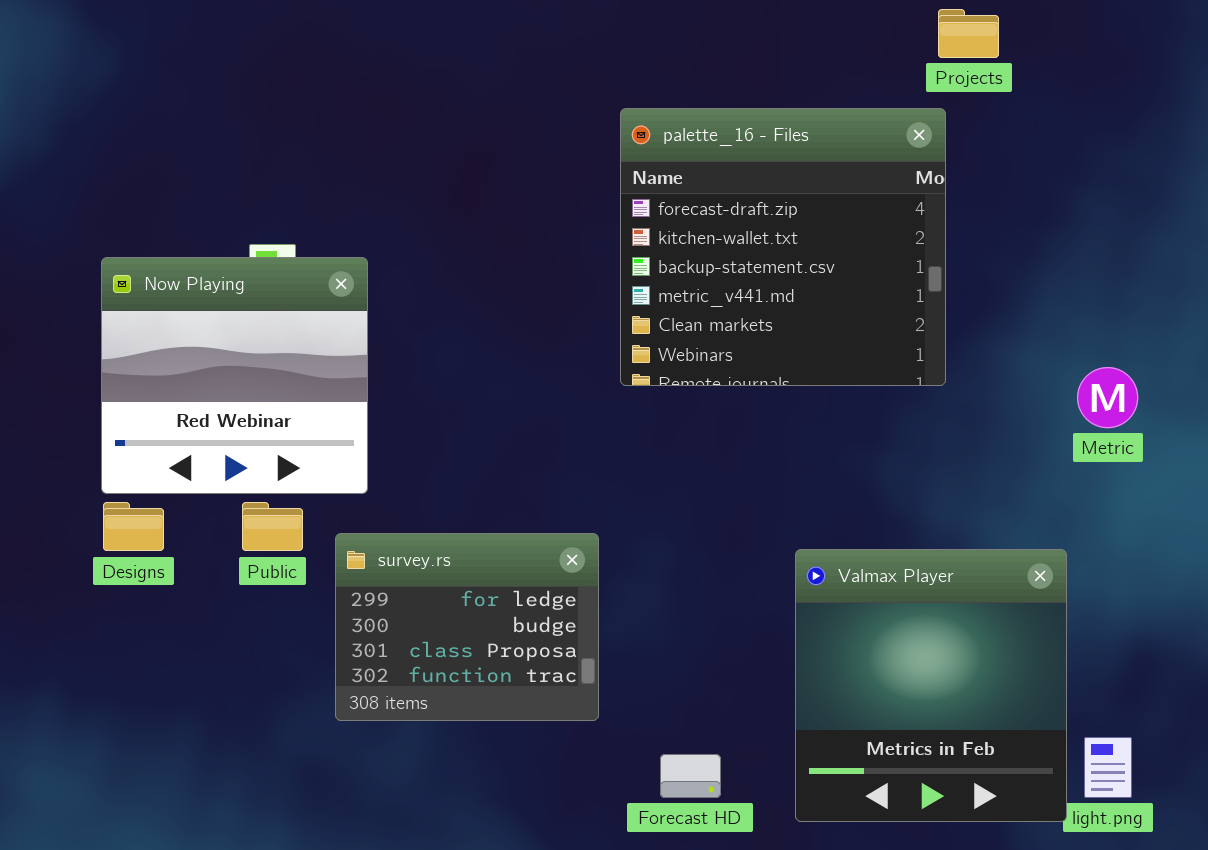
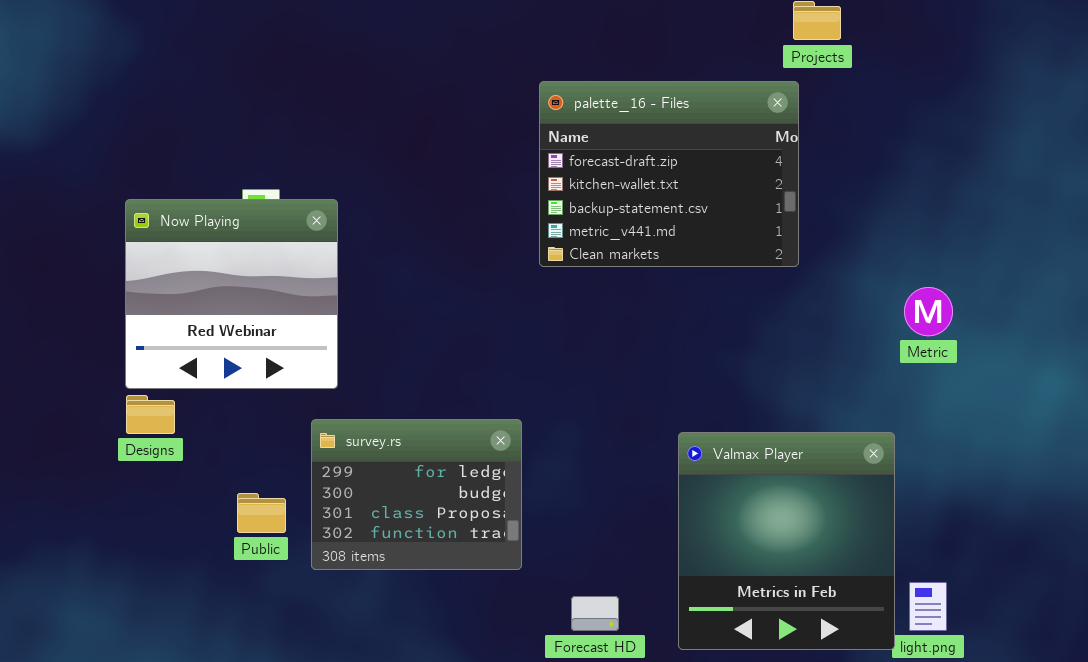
palette_16 - Files: [620,108,946,386] -> [539,81,799,267], resized
Public: [242,502,303,551] -> [237,493,286,533], moved

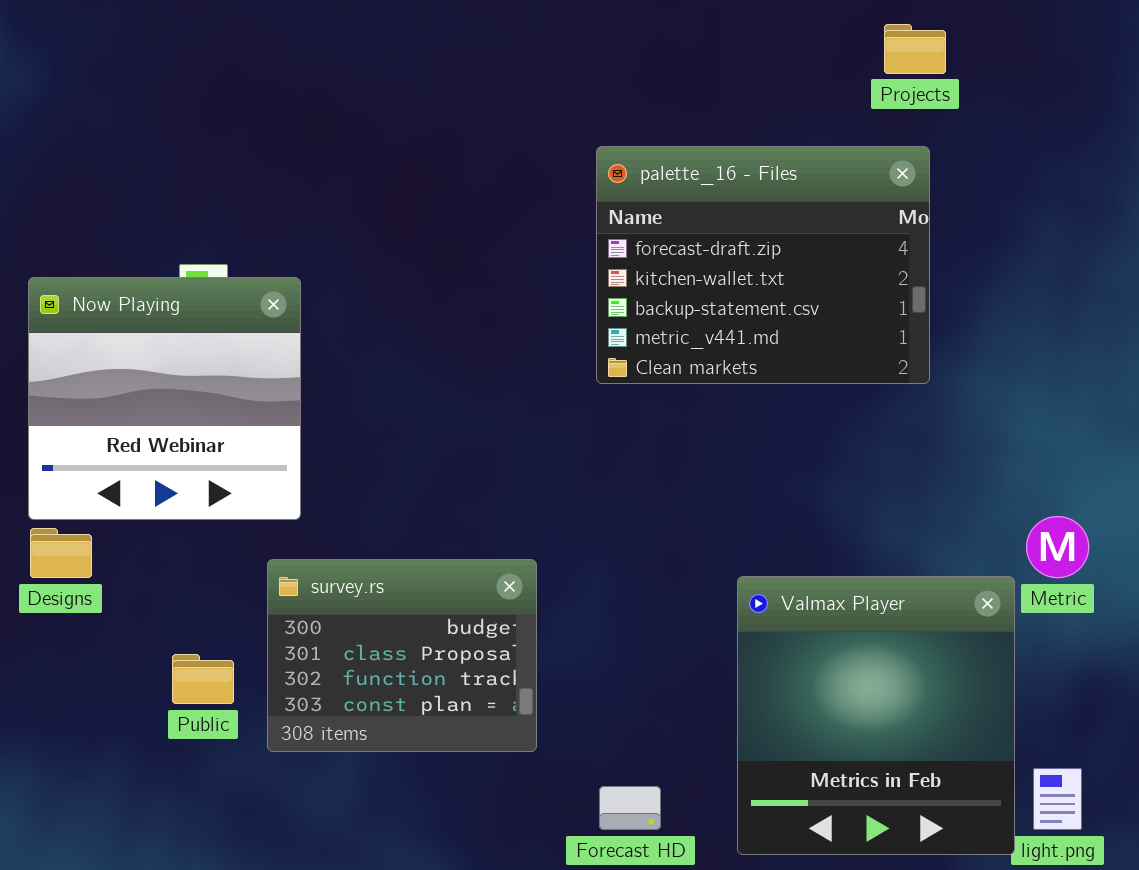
palette_16 - Files: [539,81,799,267] -> [596,146,930,384], moved
Metric: [904,287,953,336] -> [1026,516,1089,578], moved
survey.rs: [311,419,522,570] -> [267,559,537,752], scrolled down 1 row

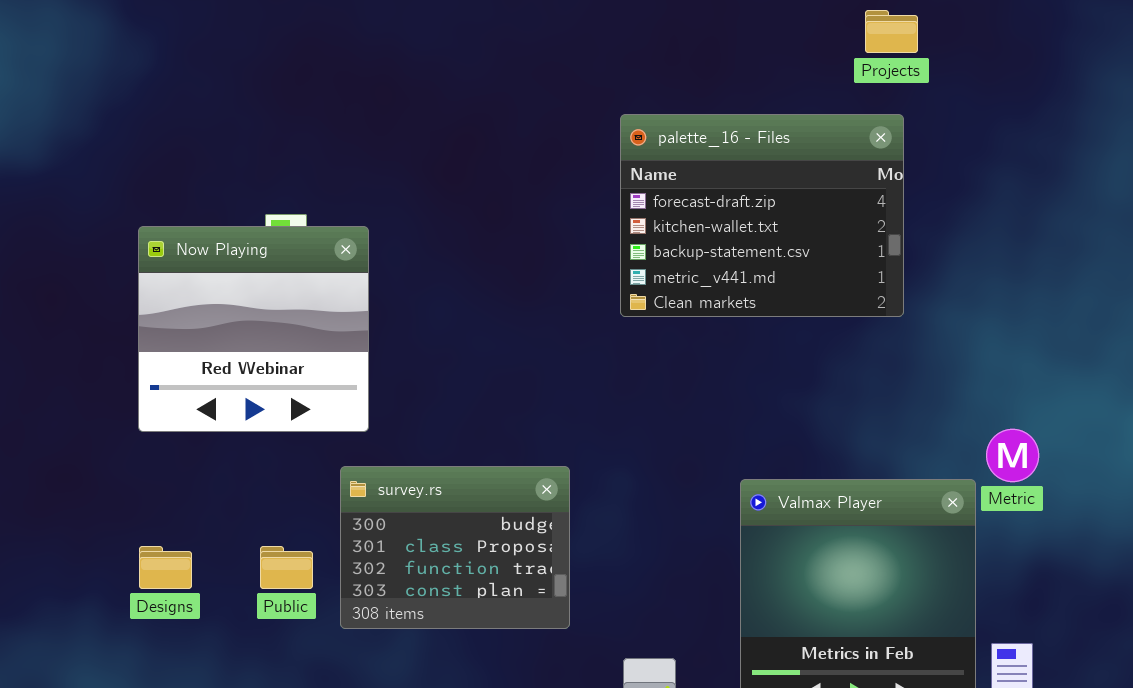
Designs: [30,528,92,578] -> [139,546,192,589], moved

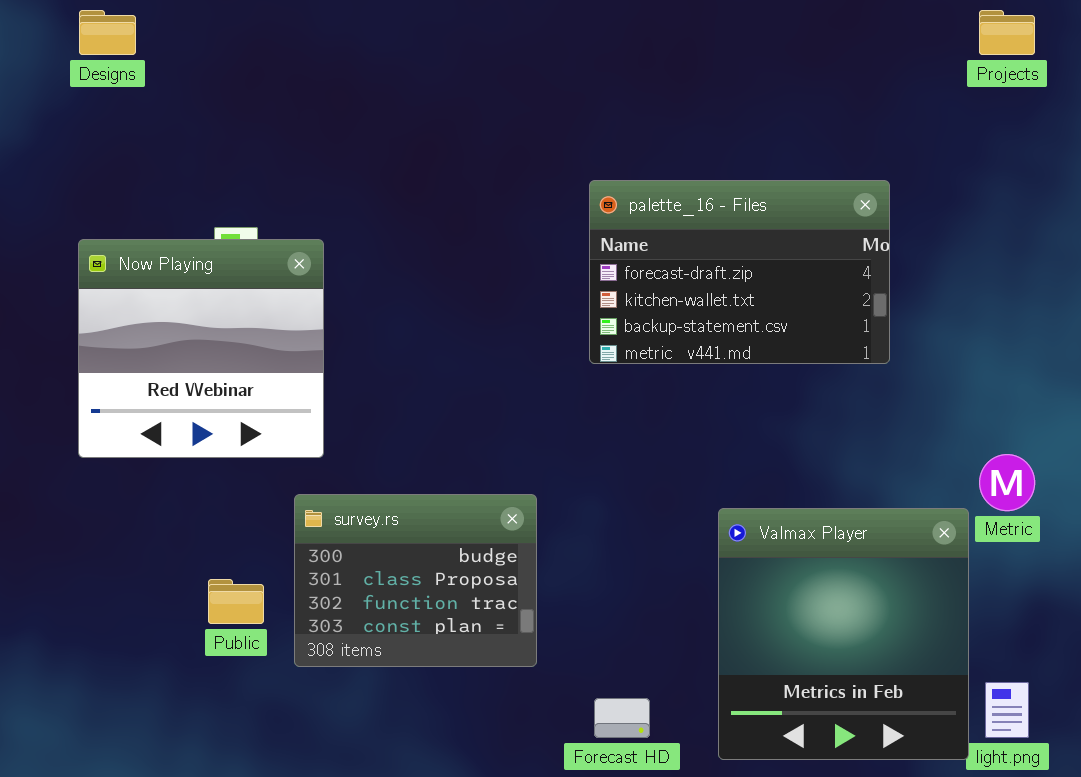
Projects: [865,10,918,53] -> [979,10,1035,55], moved
palette_16 - Files: [620,114,904,317] -> [589,180,890,364], moved, resized
Designs: [139,546,192,589] -> [79,10,136,55], moved

